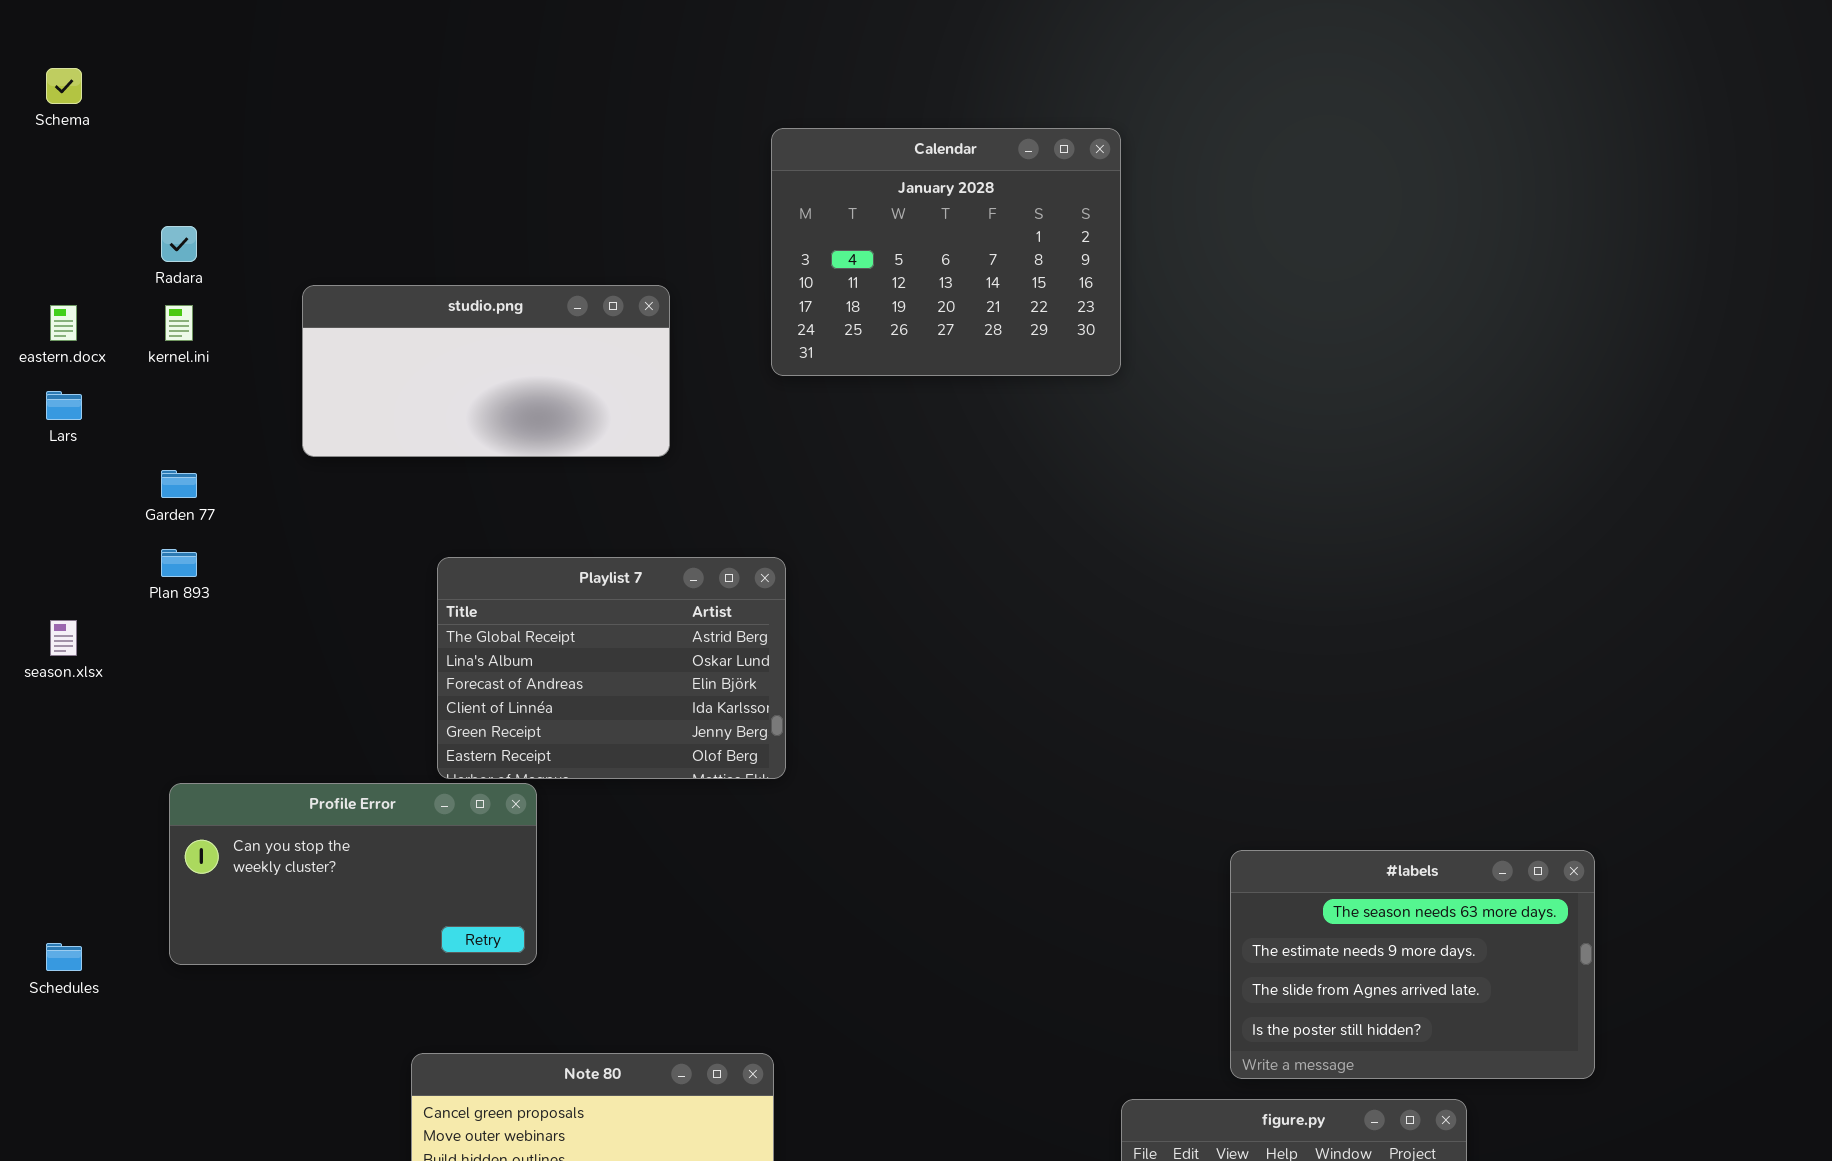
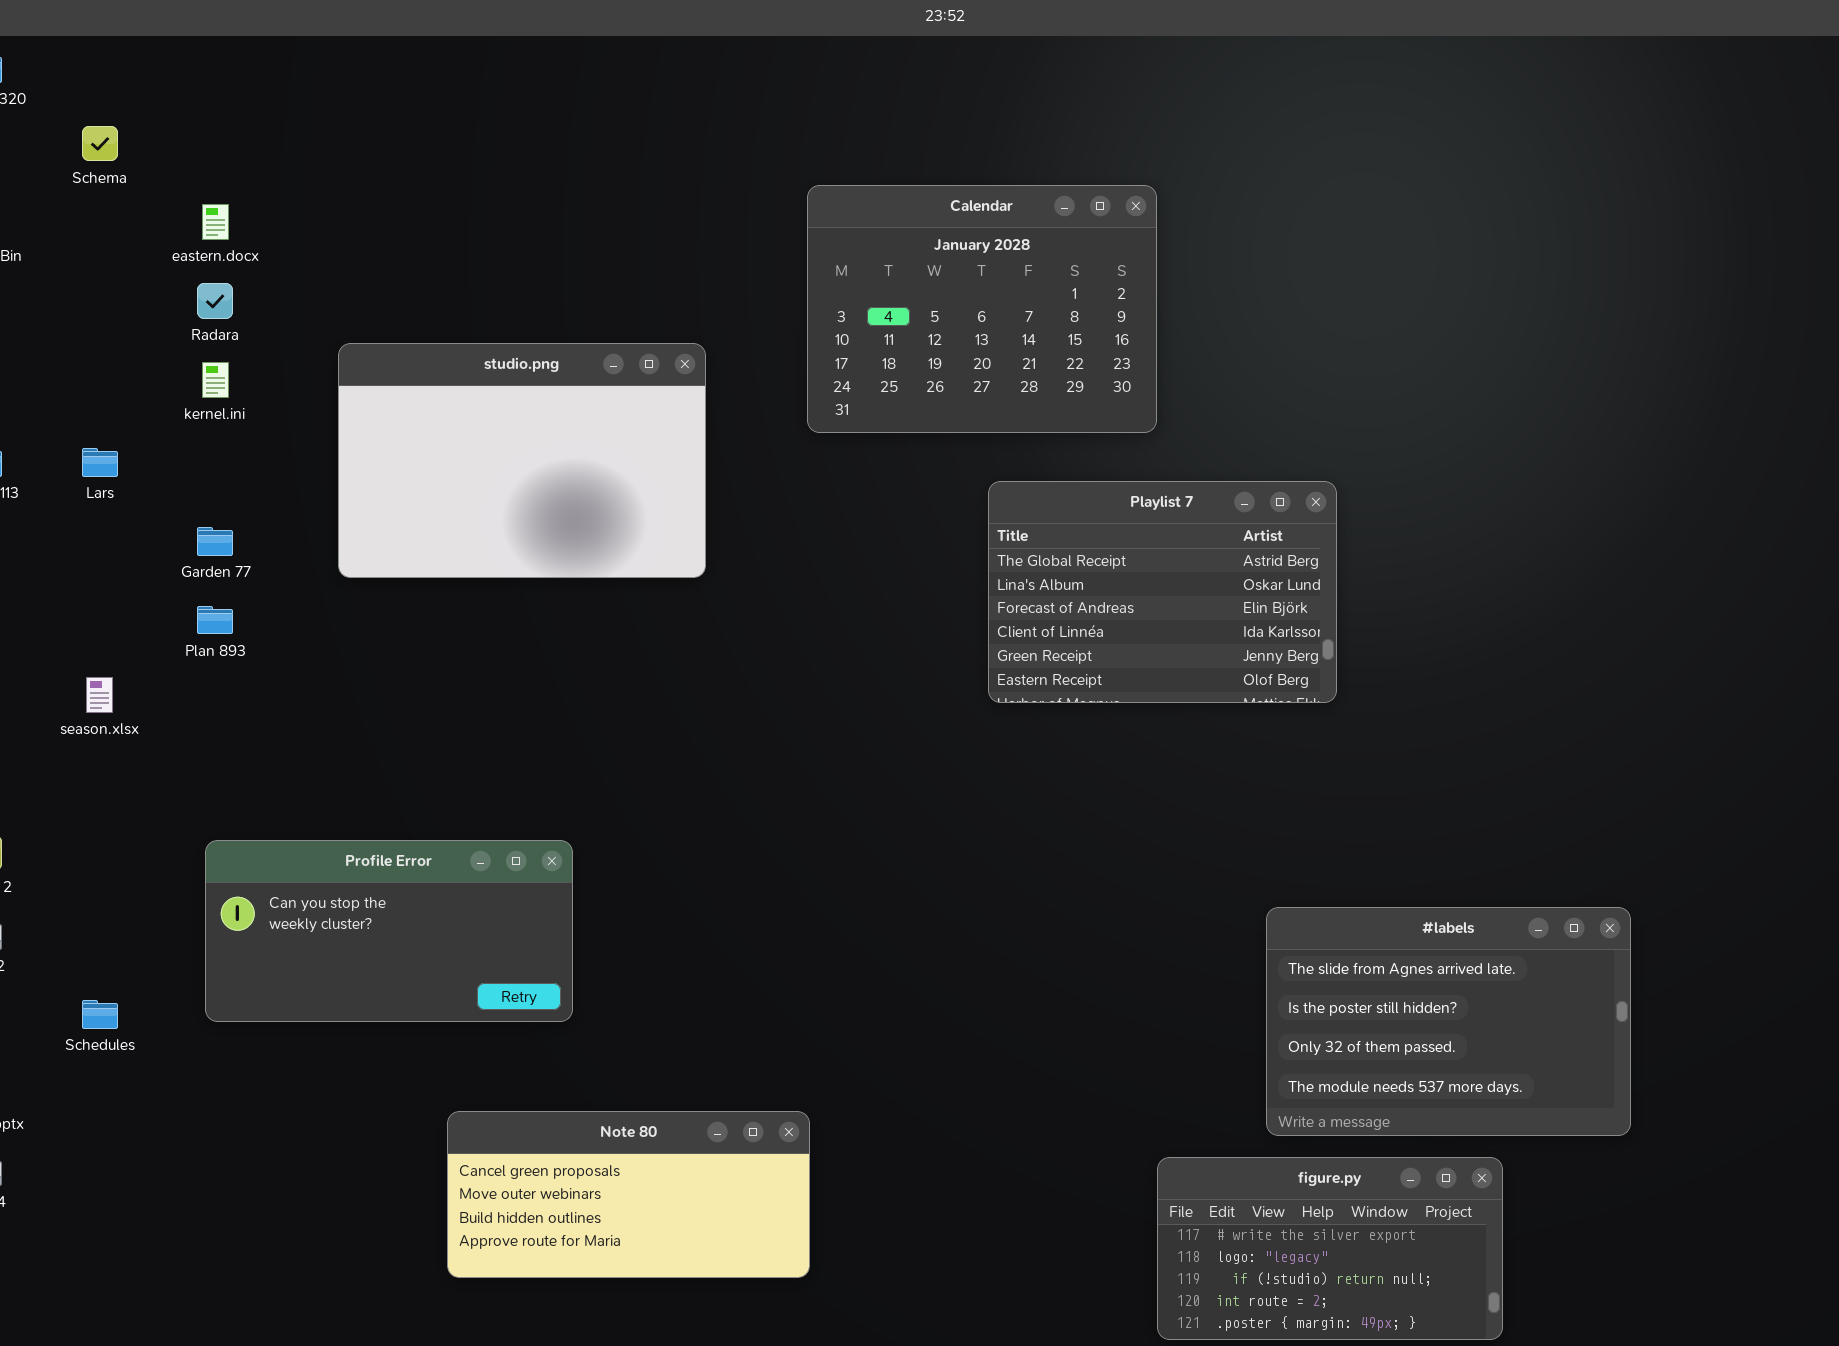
studio.png: [302,285,670,457] -> [338,343,706,578], resized
eastern.docx: [50,305,77,341] -> [202,204,229,240], moved
Playlist 7: [437,557,786,779] -> [988,481,1337,703], moved
#labels: [1230,850,1595,1079] -> [1266,907,1631,1136], scrolled down 2 rows

